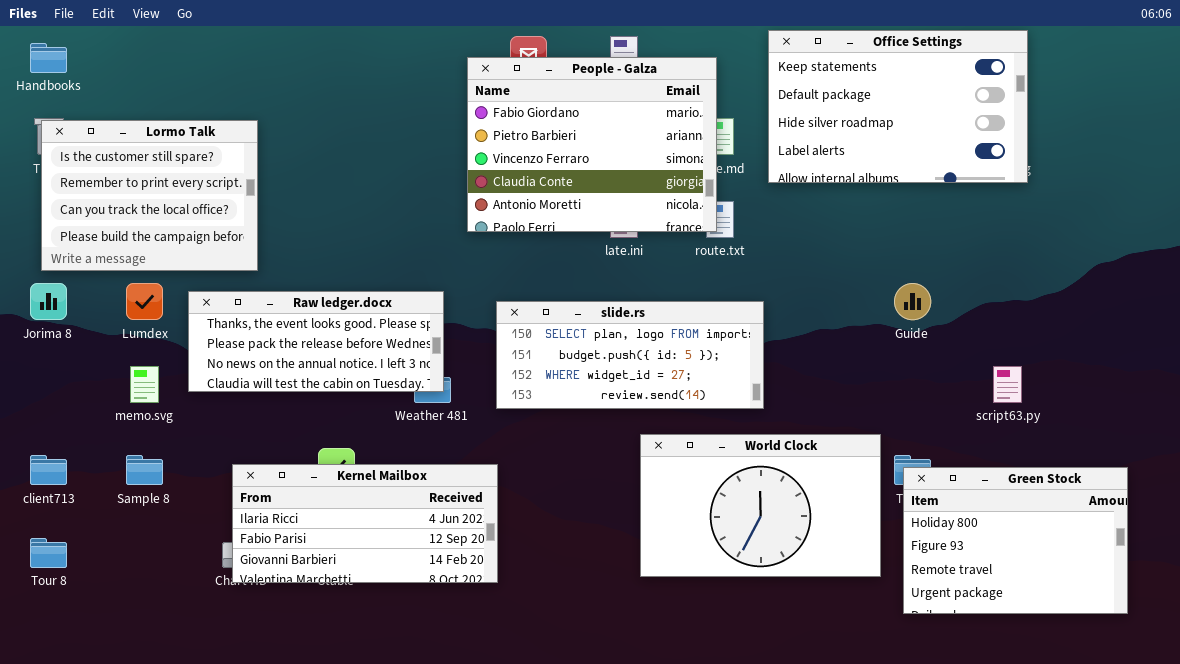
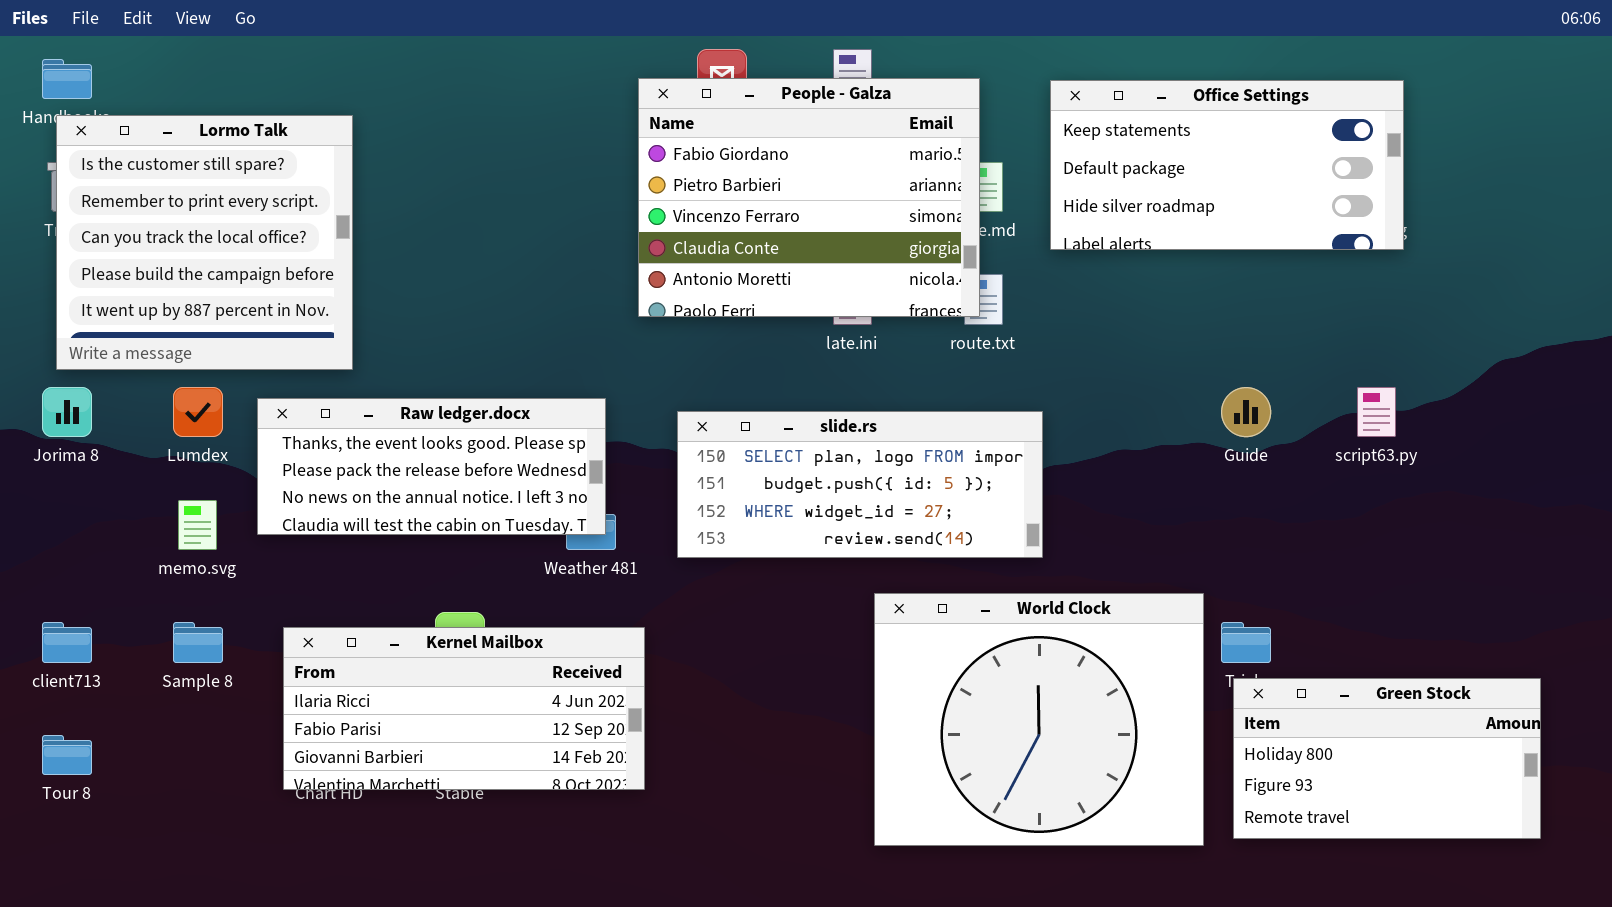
Office Settings: [768,30,1028,183] -> [1050,80,1404,250], resized
Lormo Talk: [41,120,258,271] -> [56,115,353,370], resized
script63.py: [993,366,1022,403] -> [1357,387,1396,437], moved
World Clock: [640,434,881,577] -> [874,593,1204,846], resized
Kernel Mailbox: [232,464,498,583] -> [283,627,645,790], moved
Green Stock: [903,467,1128,614] -> [1233,678,1541,839], resized

